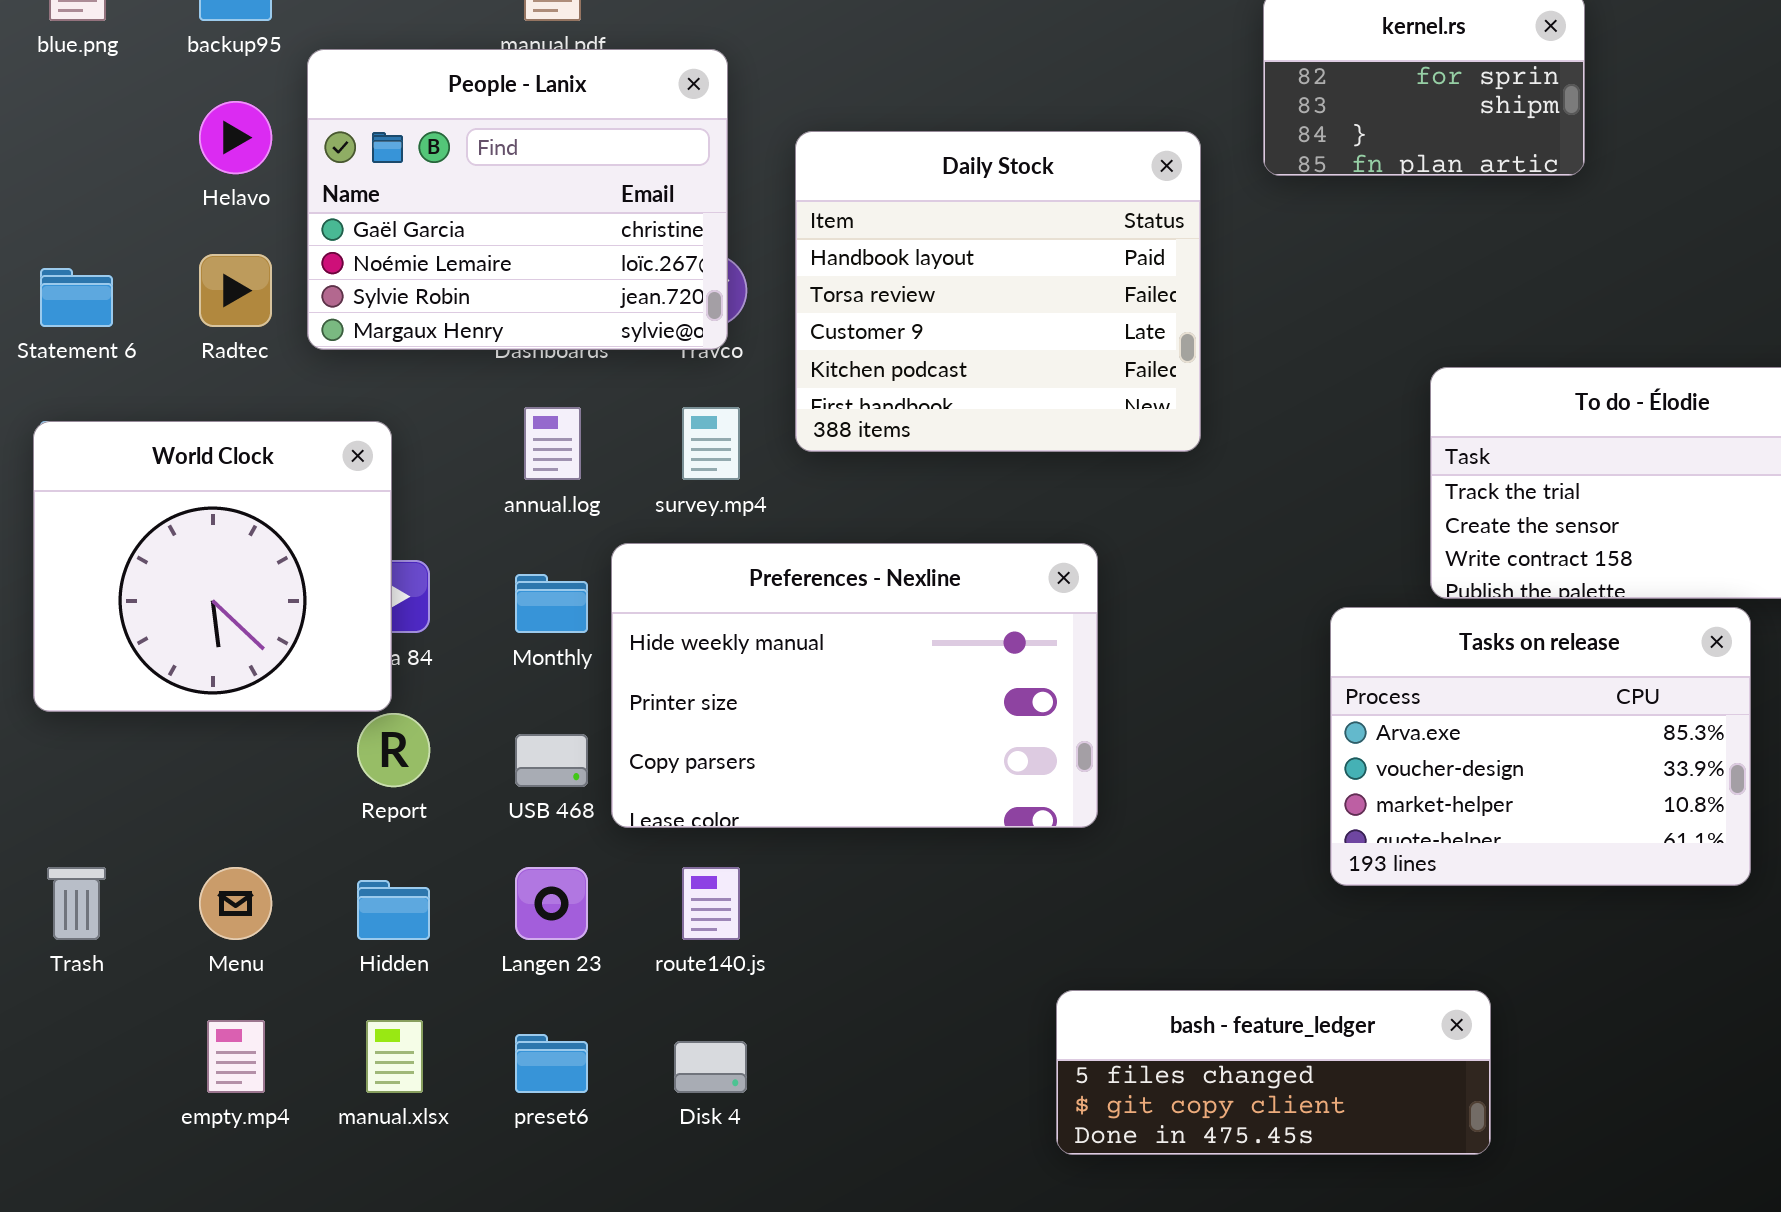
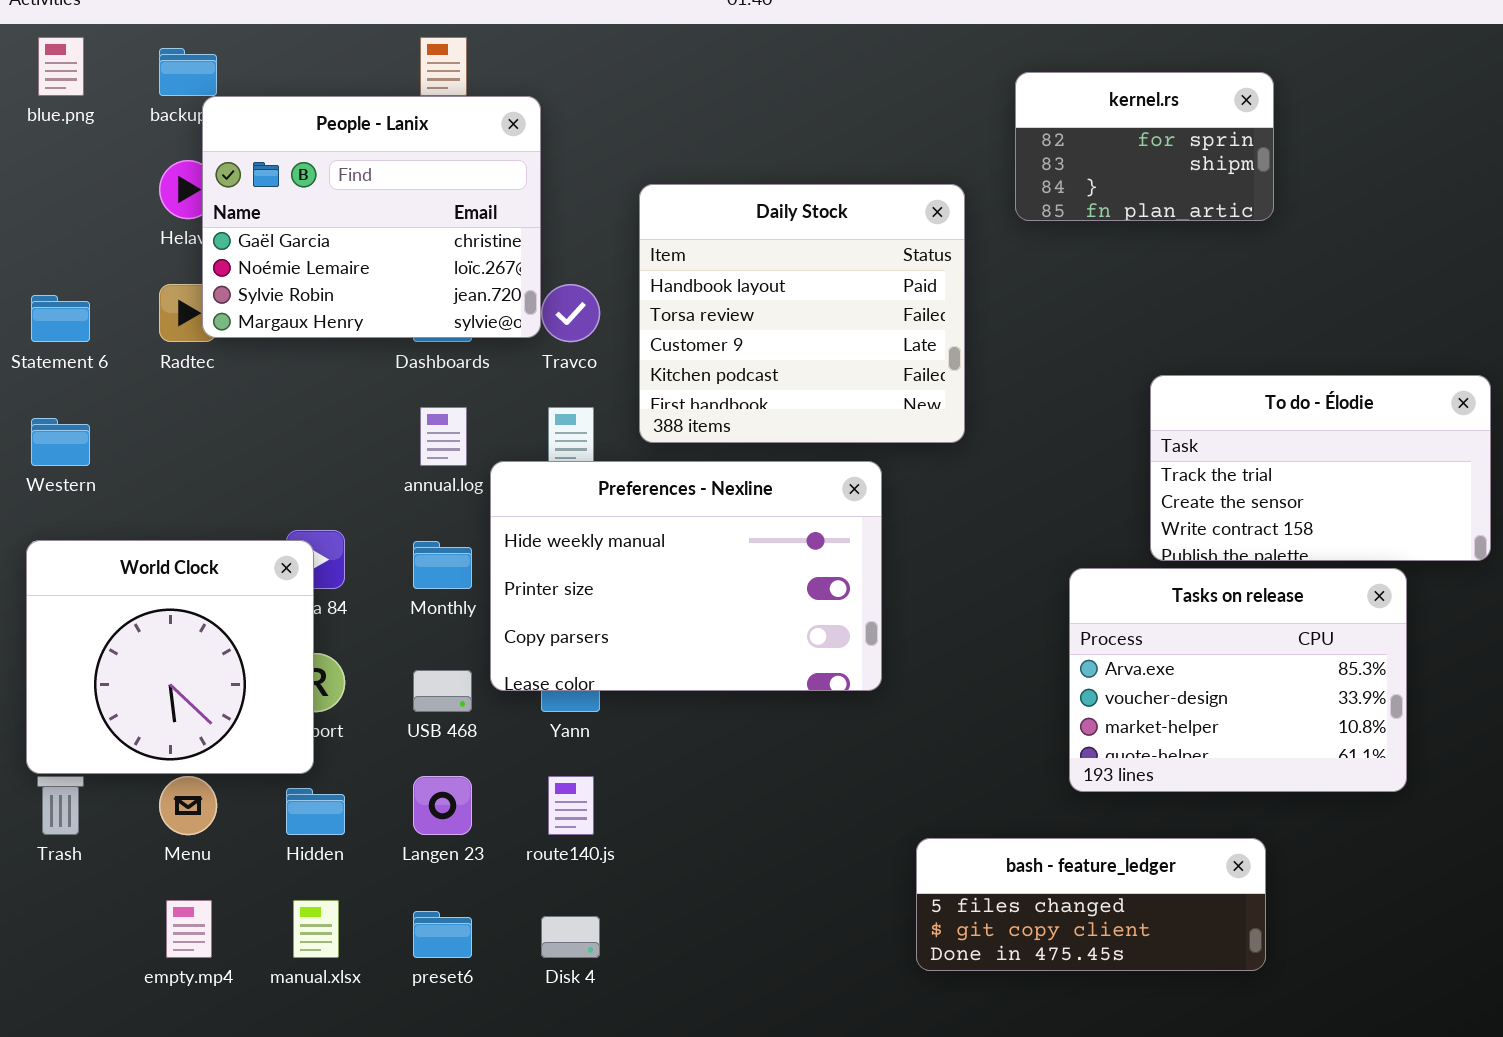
People - Lanix: [307,49,728,350] -> [202,96,541,338], moved
World Clock: [33,421,392,712] -> [26,540,314,774], moved
Preferences - Nexline: [611,543,1098,828] -> [490,461,882,691], moved
bash - feature_ledger: [1056,990,1491,1155] -> [916,838,1266,971], moved

